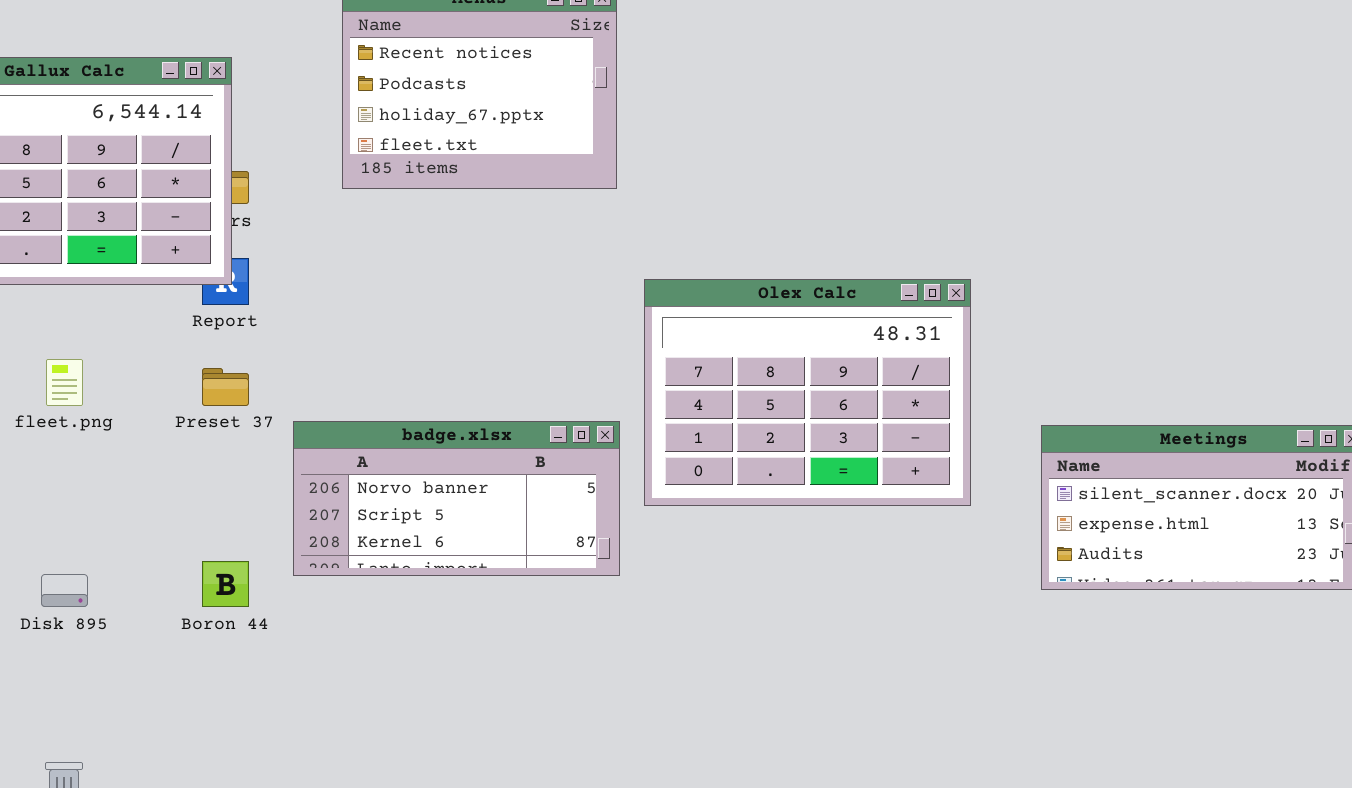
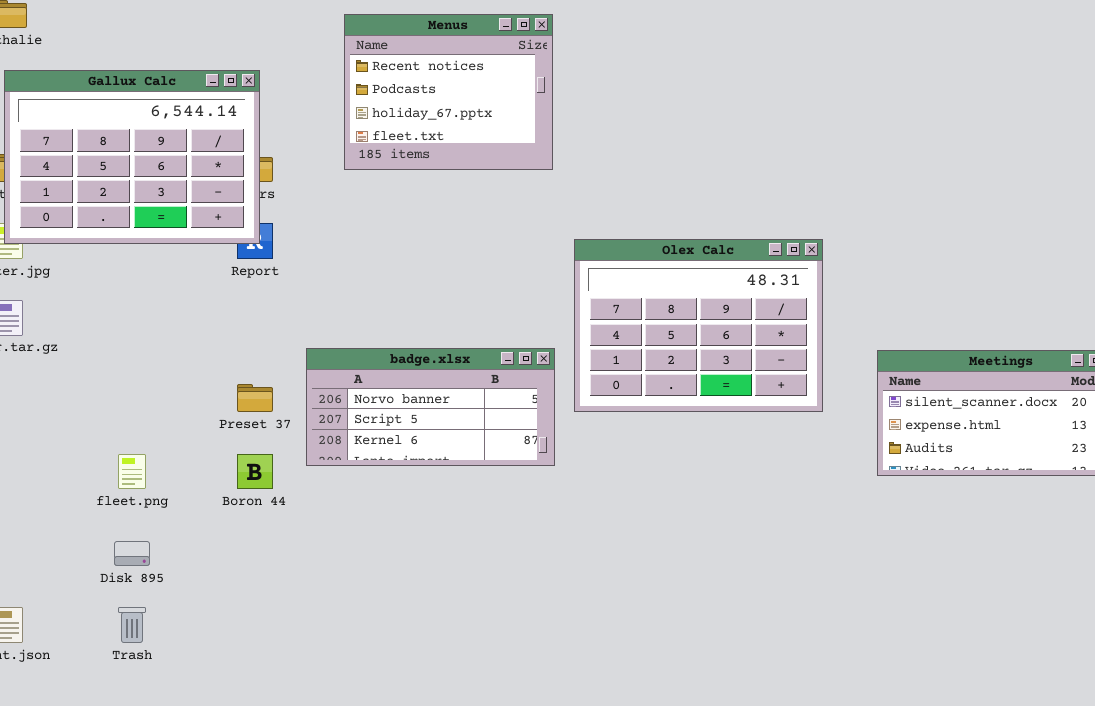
fleet.png: [46,359,83,406] -> [118,454,146,489], moved
Preset 37: [202,368,249,406] -> [237,384,273,412], moved
Disk 895: [41,574,88,607] -> [114,541,150,566], moved

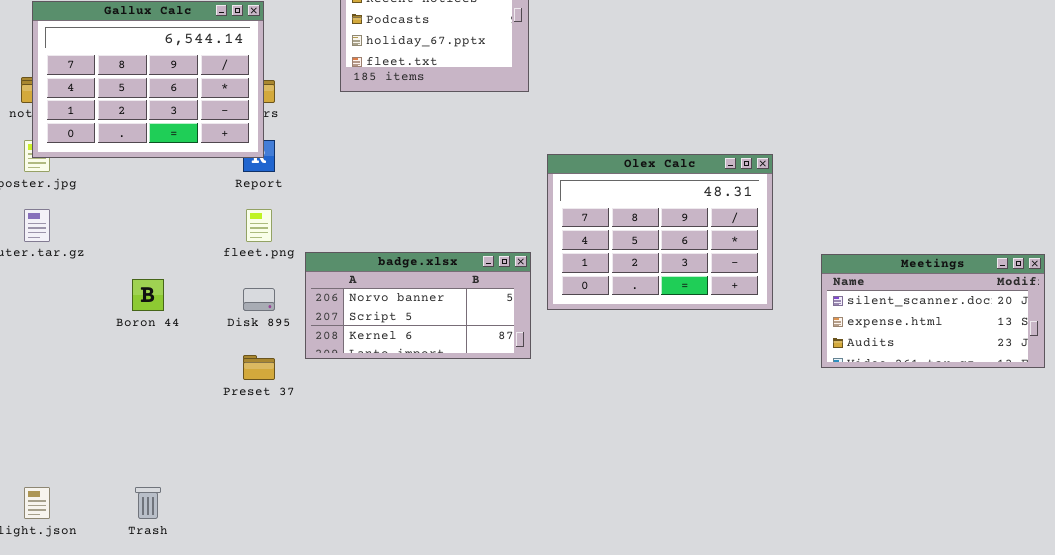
Preset 37: [237,384,273,412] -> [243,355,275,380], moved
fleet.png: [118,454,146,489] -> [246,209,272,242], moved
Boron 44: [237,454,273,489] -> [132,279,164,311], moved
Disk 895: [114,541,150,566] -> [243,288,275,311], moved

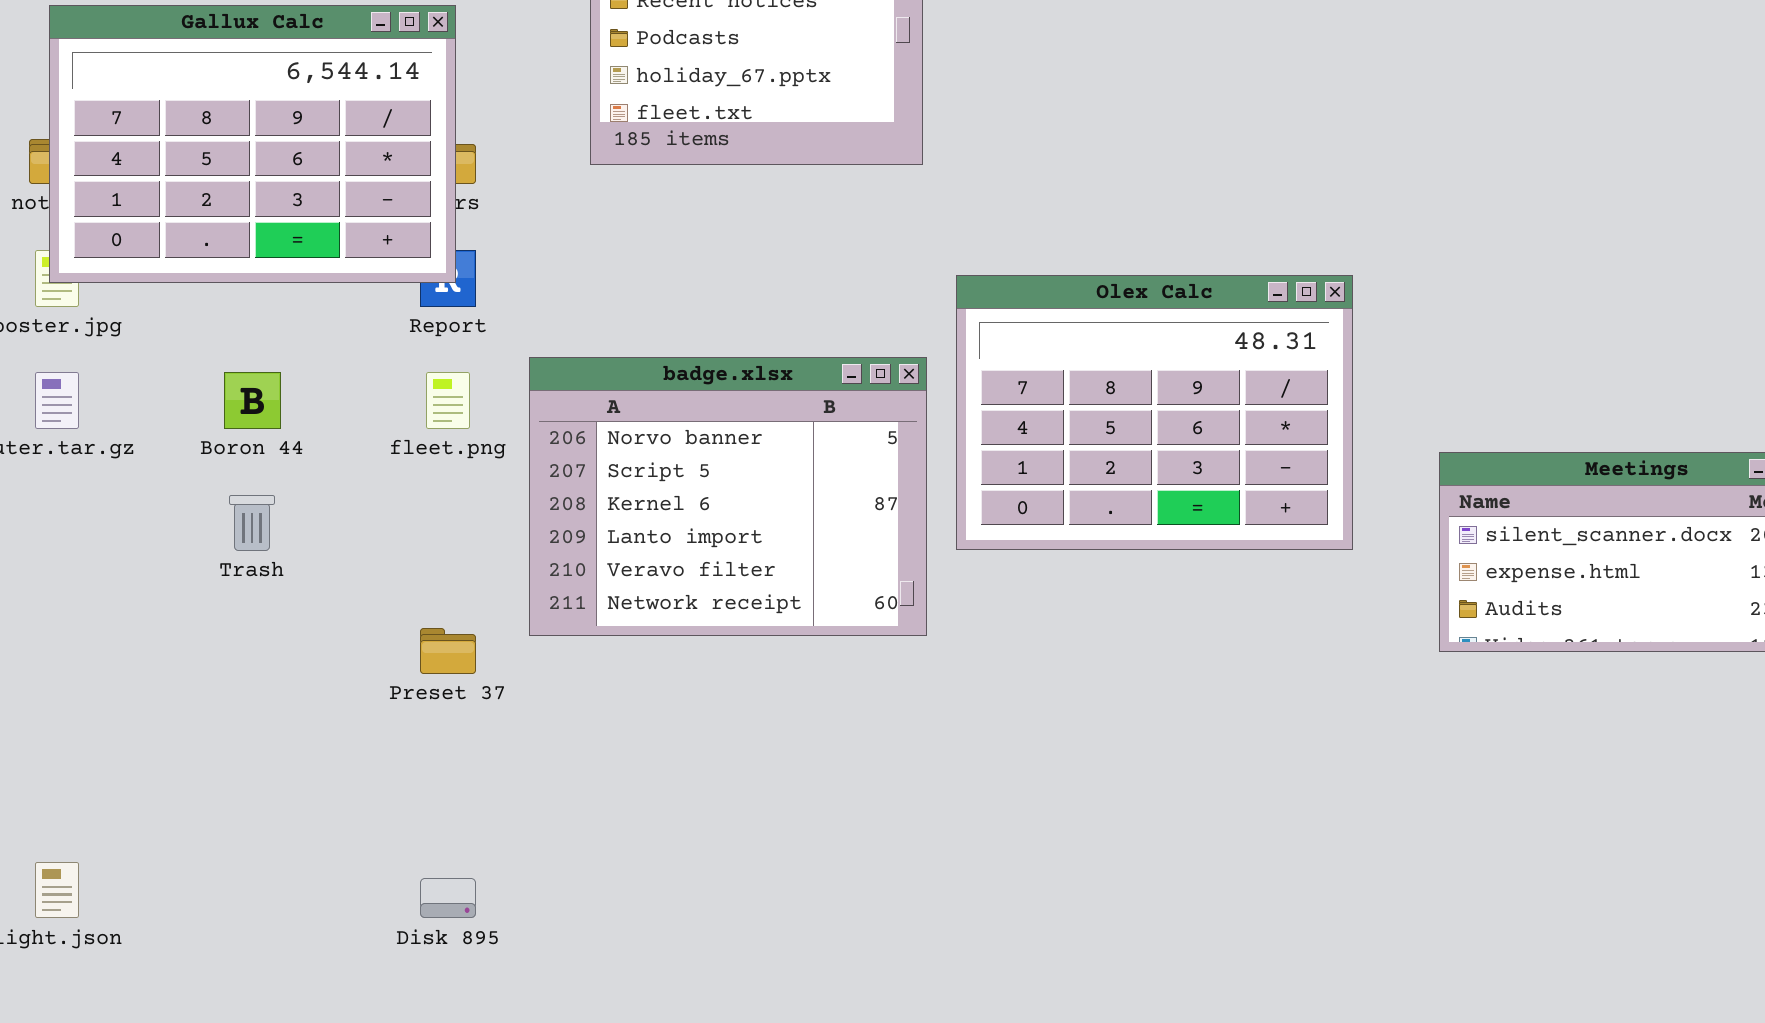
badge.xlsx: [305,252,531,359] -> [529,357,927,636], resized
Boron 44: [132,279,164,311] -> [224,372,281,429], moved
Disk 895: [243,288,275,311] -> [420,878,476,918], moved
Trash: [135,487,161,519] -> [229,495,275,551], moved

